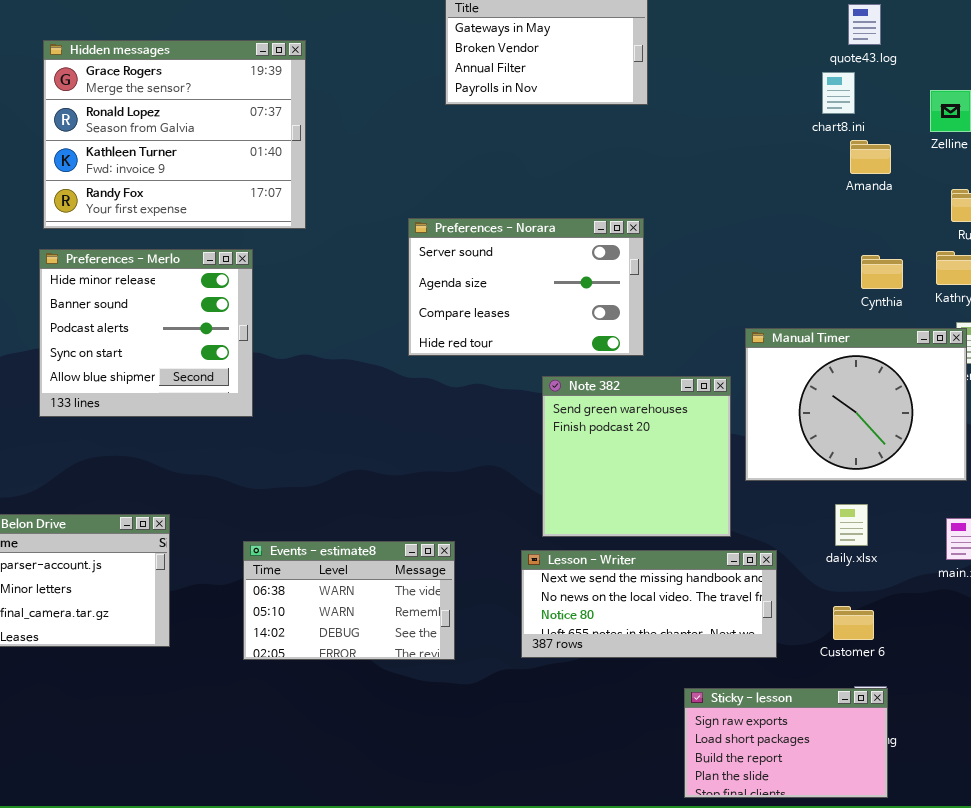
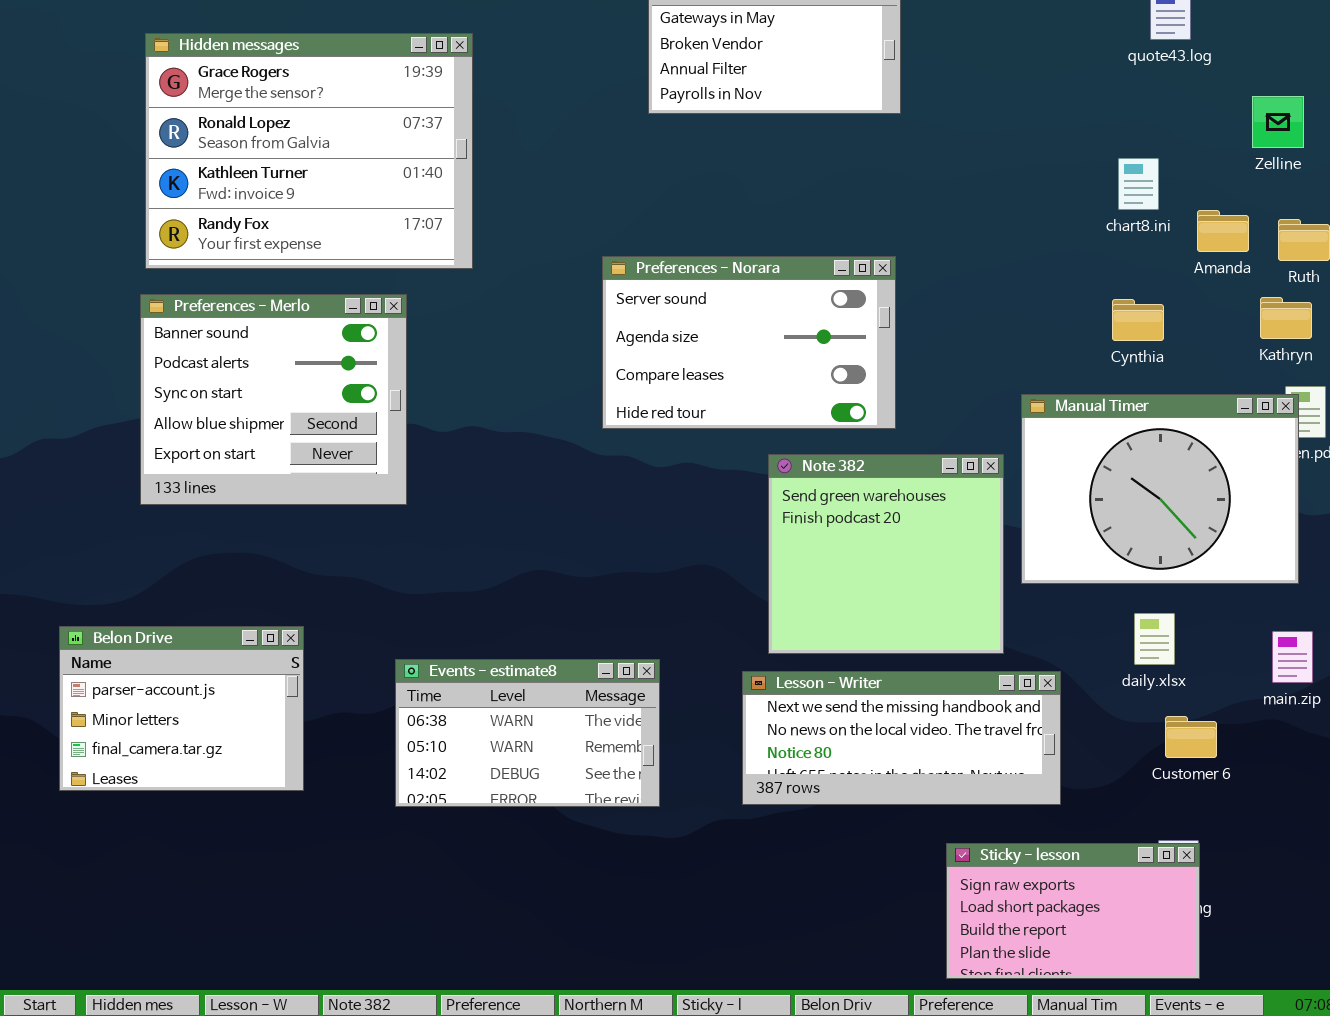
chart8.ini: [822,72,855,114] -> [1118,158,1159,210], moved
Amanda: [850,140,891,174] -> [1197,210,1249,252], moved
Preferences - Merlo: [39,249,253,417] -> [140,294,407,505], scrolled down 1 row
Cynthia: [861,255,903,289] -> [1112,299,1164,341], moved
Customer 6: [833,606,874,640] -> [1165,716,1217,758], moved

